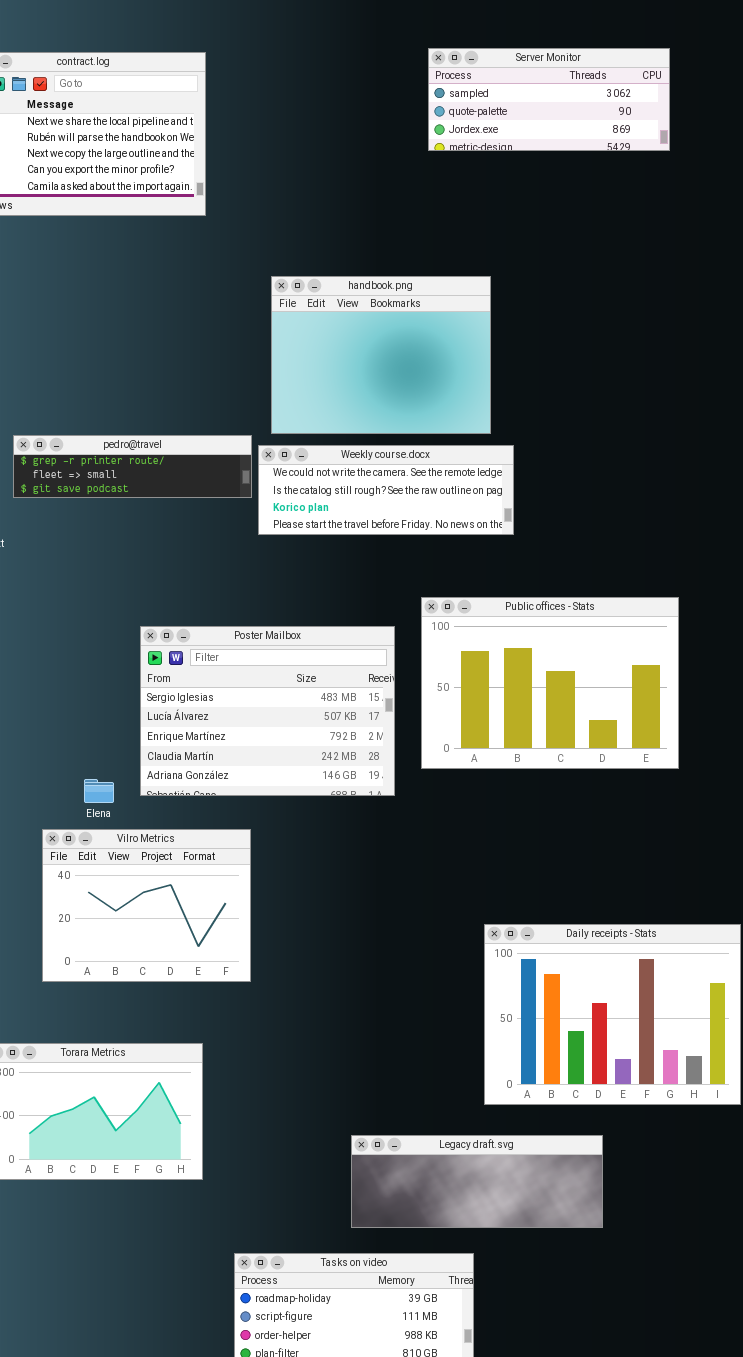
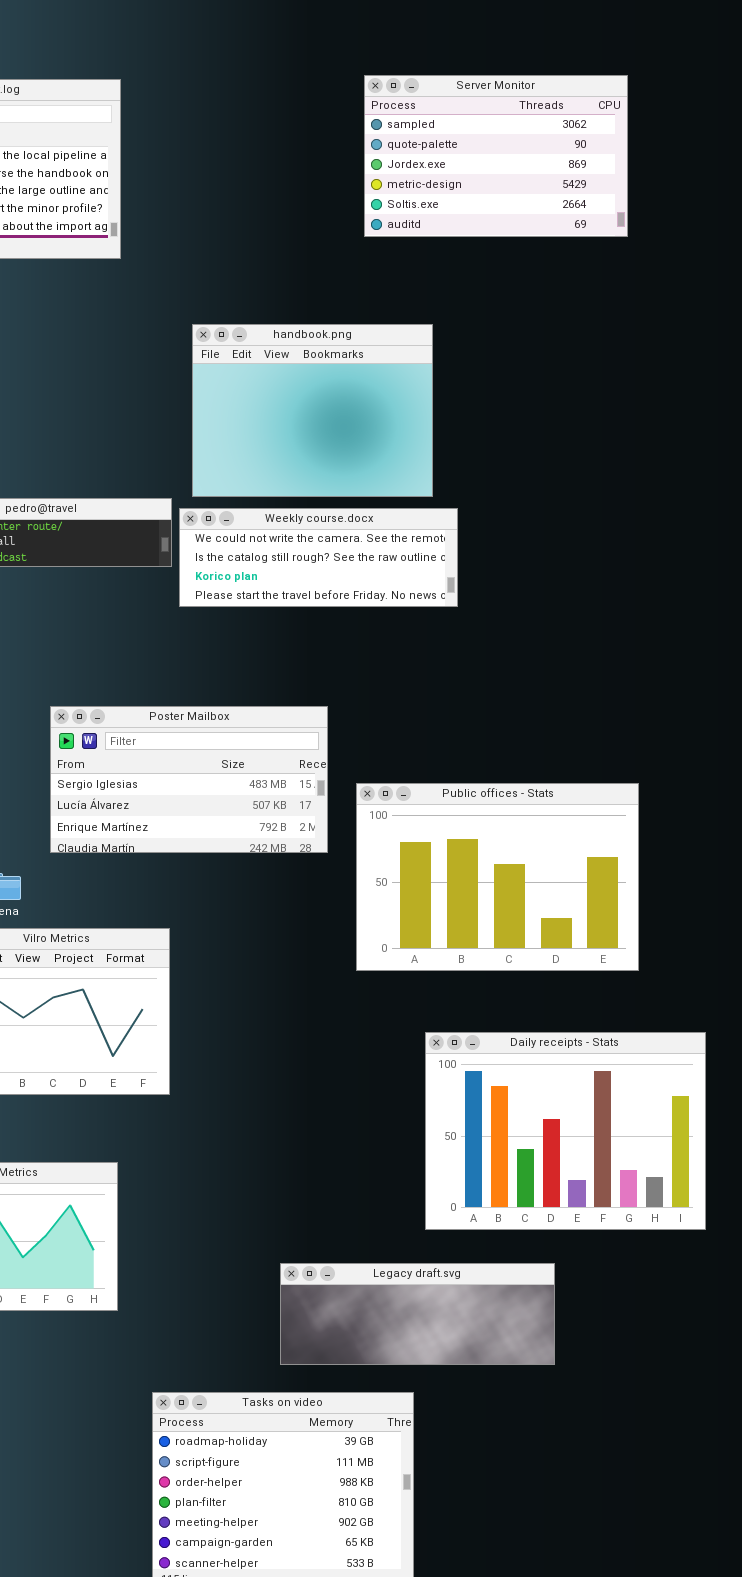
Server Monitor: [428,48,670,151] -> [364,75,628,237], resized
Public offices - Stats: [421,597,679,769] -> [356,783,639,971], moved
Poster Mailbox: [140,626,395,796] -> [50,706,328,853], resized

